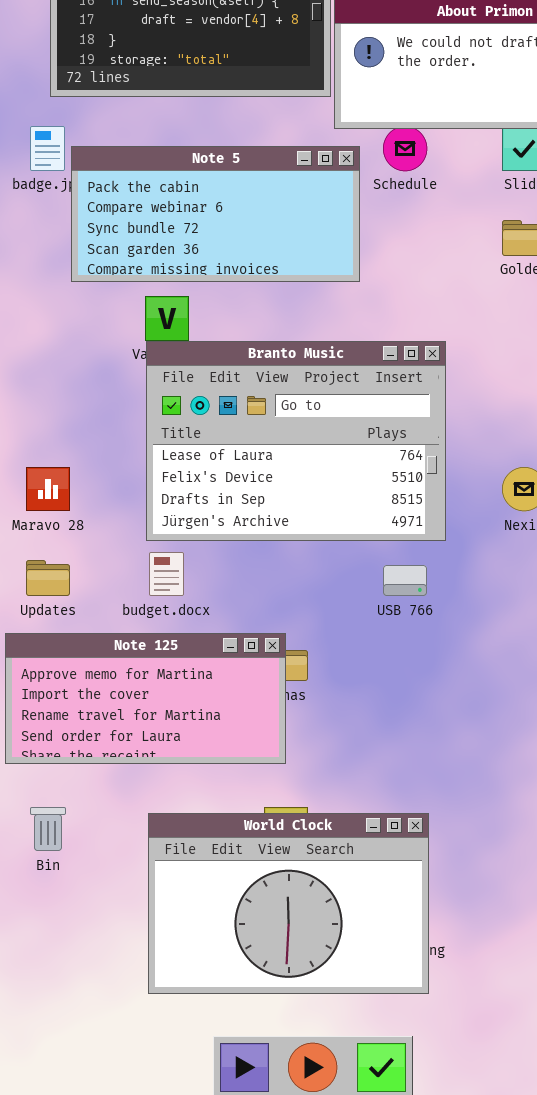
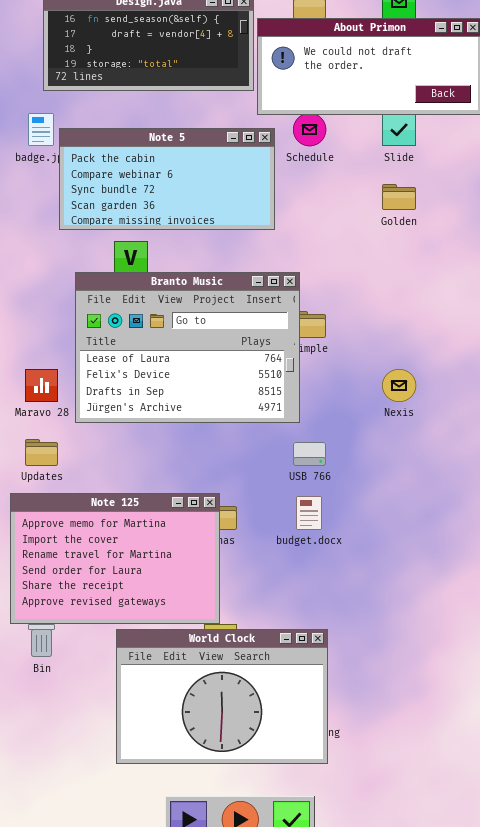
Branto Music: [146,341,446,541] -> [75,272,300,423], moved
budget.docx: [149,552,184,596] -> [296,496,322,530], moved
Note 125: [5,633,286,764] -> [10,493,220,624], resized

